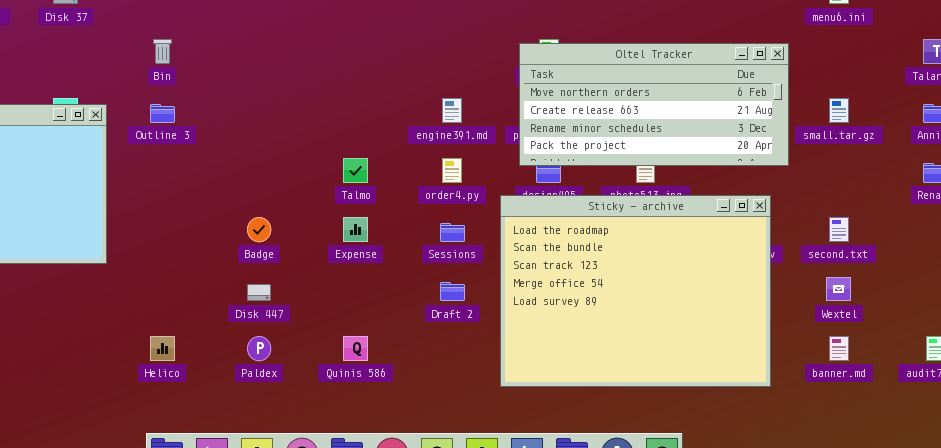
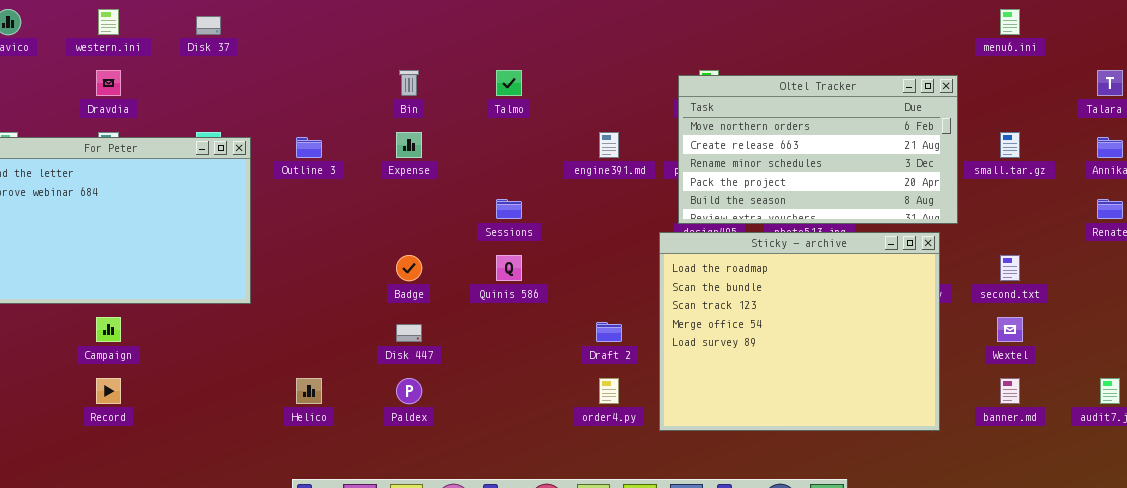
Bin: [153,39,172,64] -> [399,70,419,96], moved
Oltel Tracker: [519,43,789,166] -> [678,75,958,224], resized
Talmo: [343,158,368,183] -> [496,70,522,96], moved
order4.py: [442,158,462,183] -> [599,378,619,404], moved
Expense: [343,217,368,242] -> [396,132,422,158], moved
Sessions: [440,223,465,242] -> [496,199,522,219], moved
Quinis 586: [343,336,368,361] -> [496,255,522,281], moved

